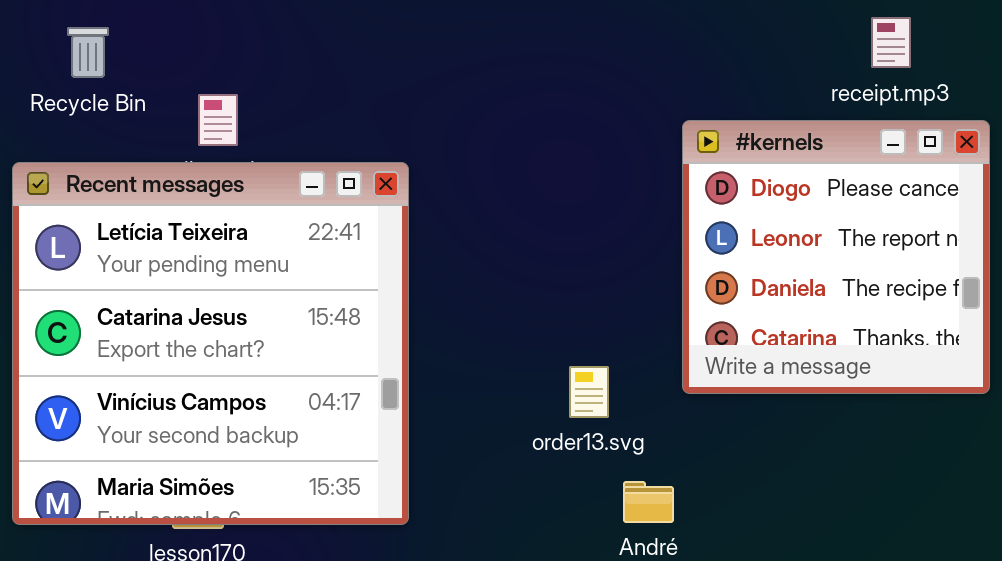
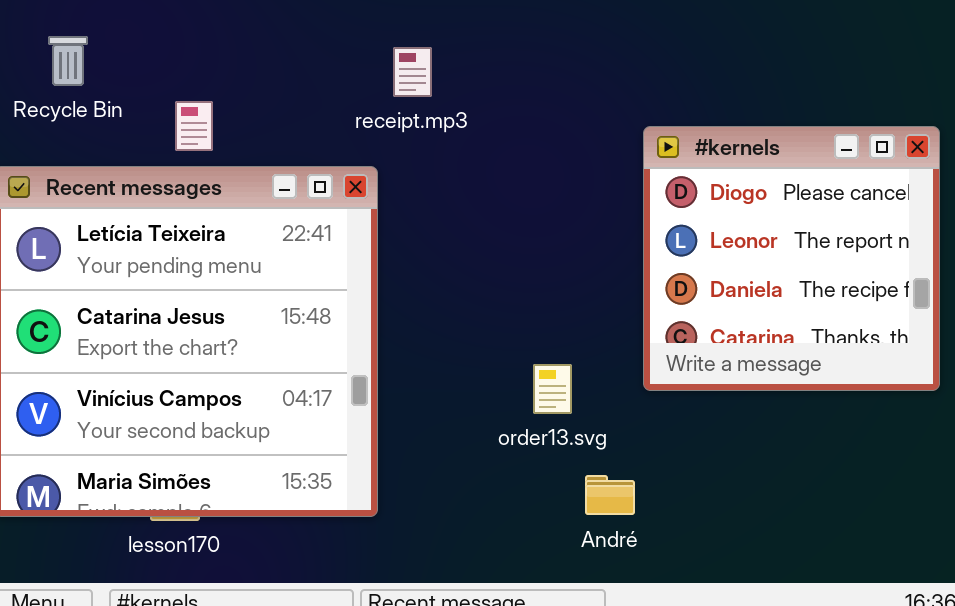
receipt.mp3: [871,17,911,68] -> [393,47,432,97], moved

